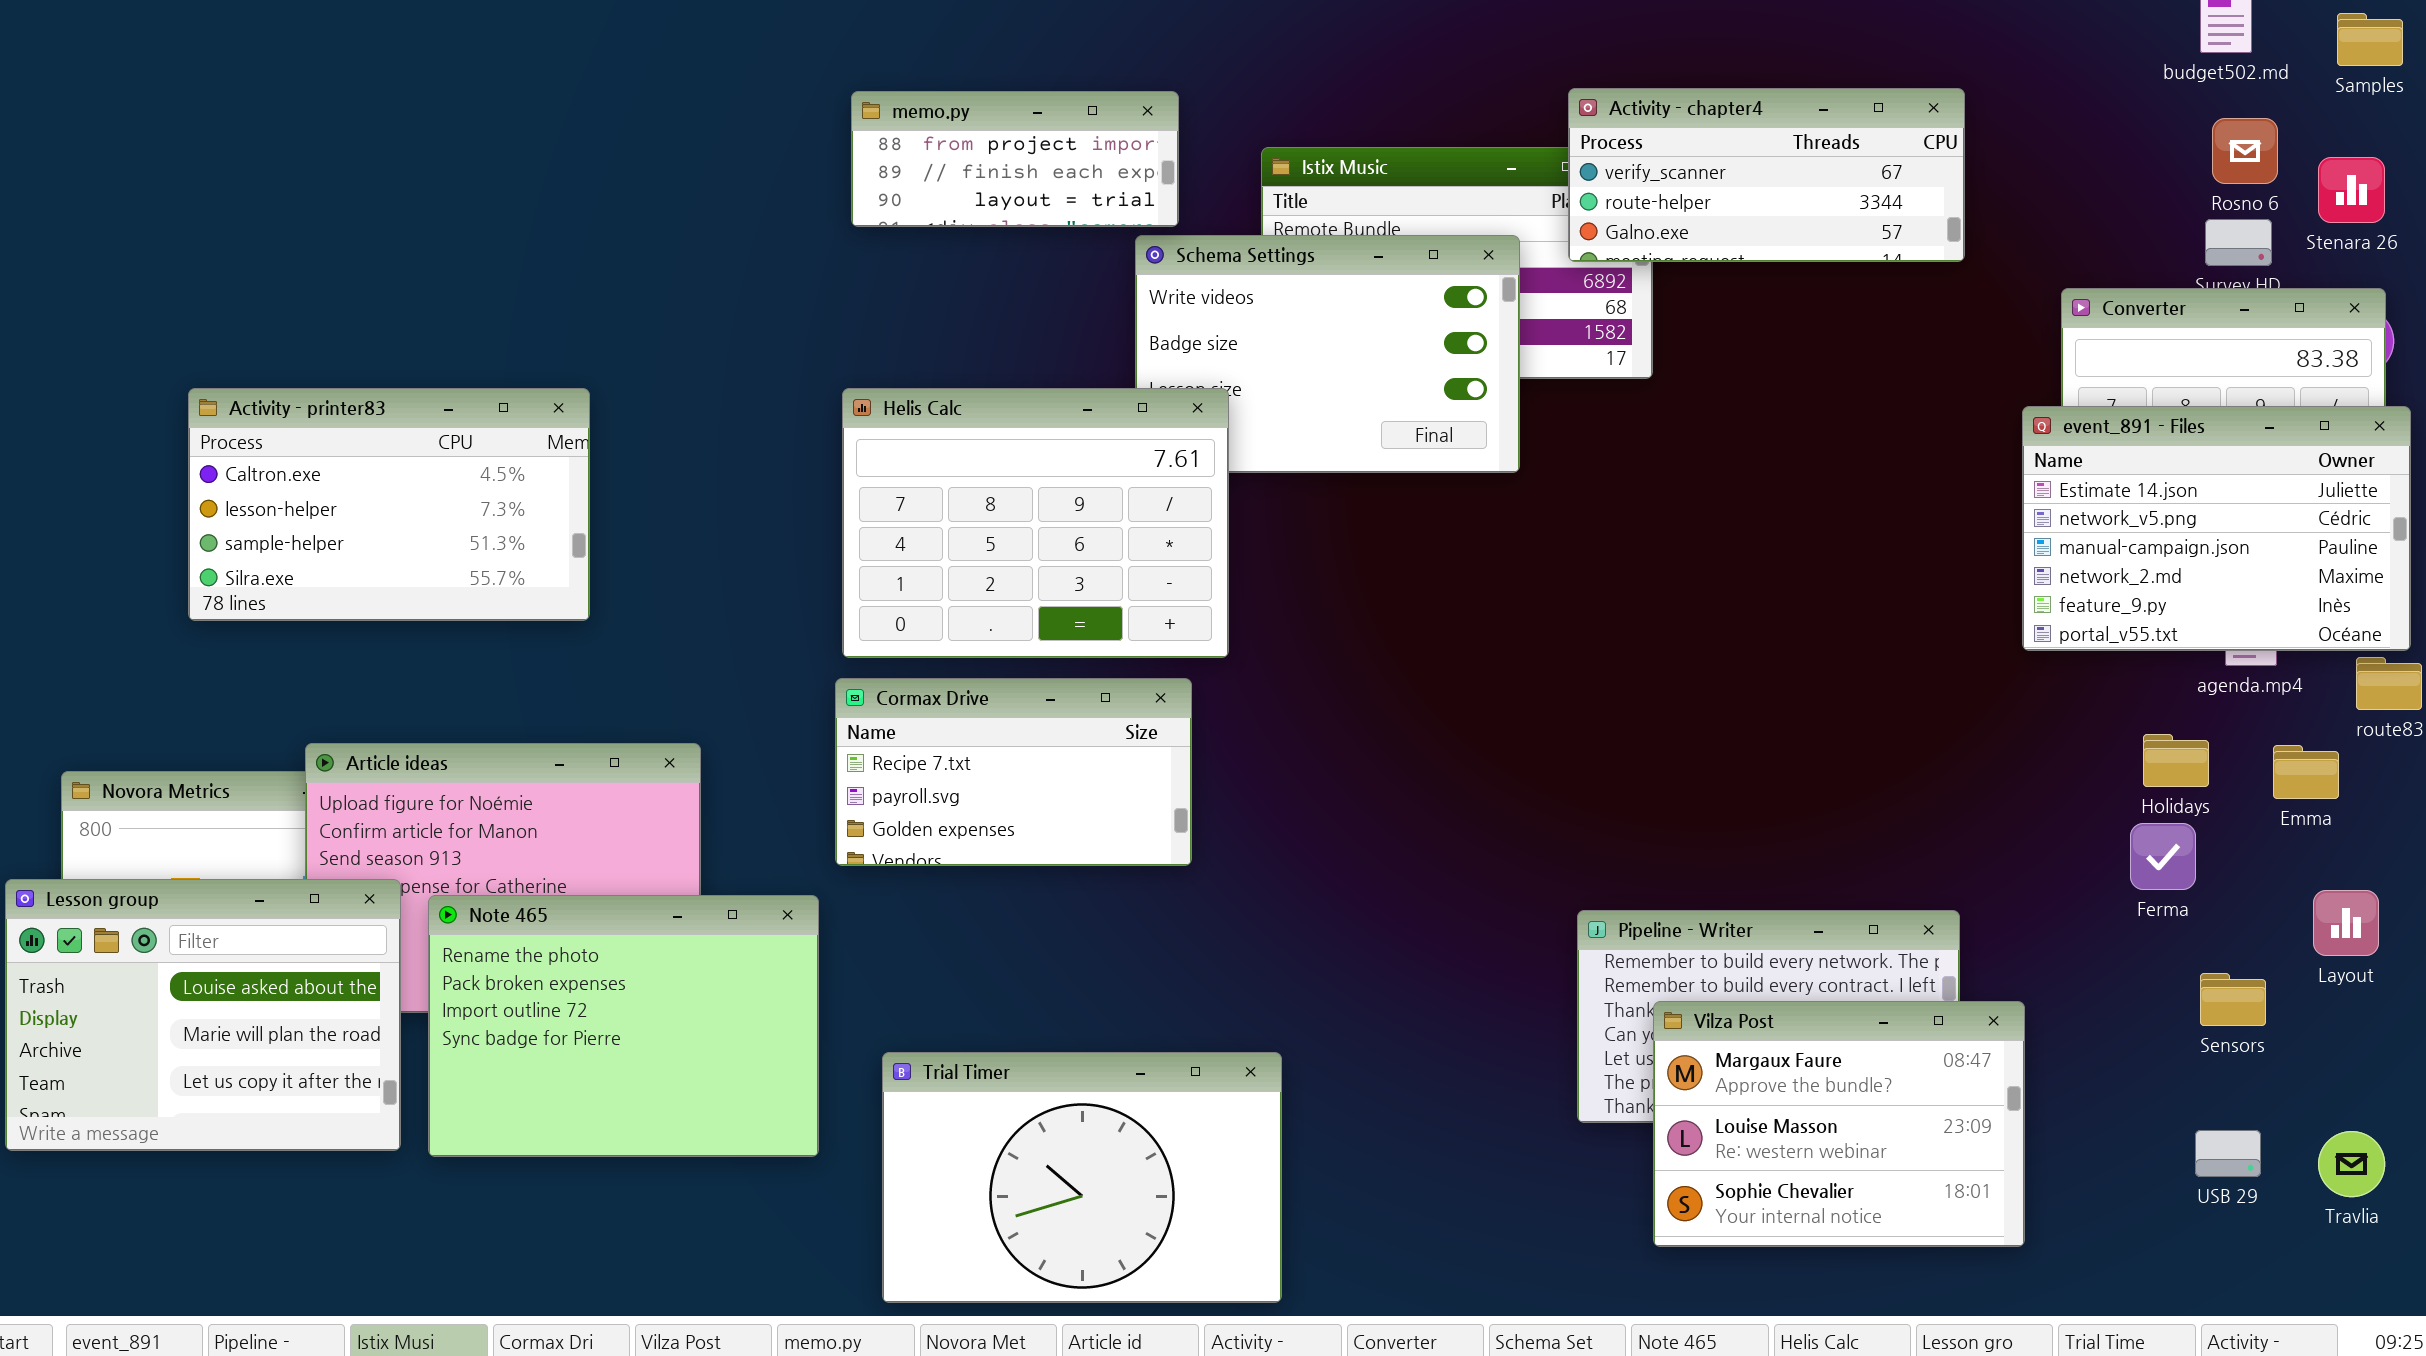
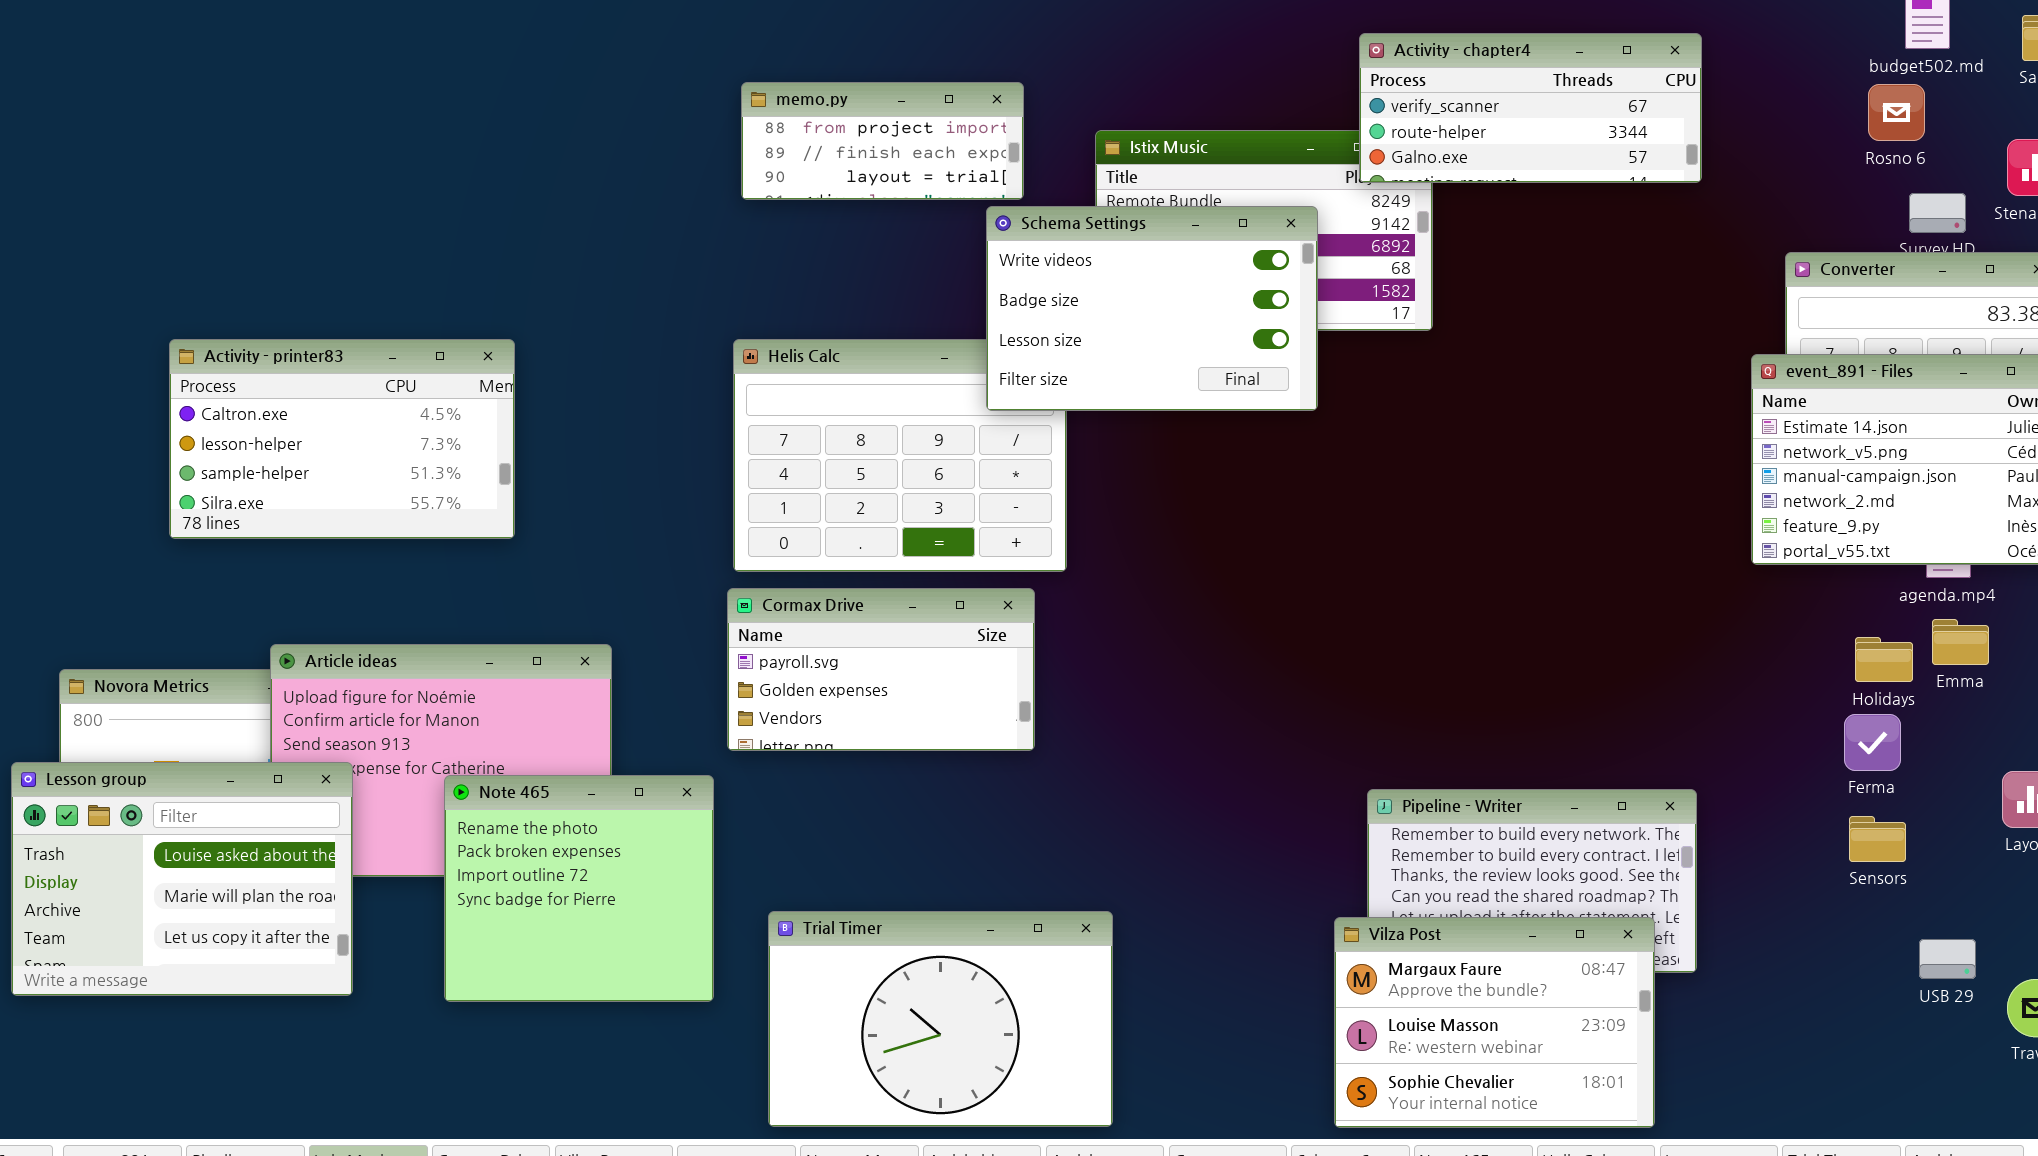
Activity - chapter4: [1568,88,1965,262] -> [1359,33,1702,183], moved
Rosno 6: [2212,118,2278,184] -> [1868,84,1925,141], moved
Schema Settings: [1135,235,1520,473] -> [986,206,1318,411], raised
Cormax Drive: [835,678,1192,866] -> [727,588,1035,751], scrolled down 1 row
Emma: [2273,745,2339,799] -> [1932,619,1989,665], moved
Note 465: [428,895,819,1157] -> [444,775,714,1002], resized
Sensors: [2200,973,2266,1026] -> [1849,816,1906,862], moved
Vilza Post: [1653,1001,2025,1247] -> [1334,917,1655,1128], moved
USB 29: [2195,1130,2261,1177] -> [1919,939,1976,979], moved

